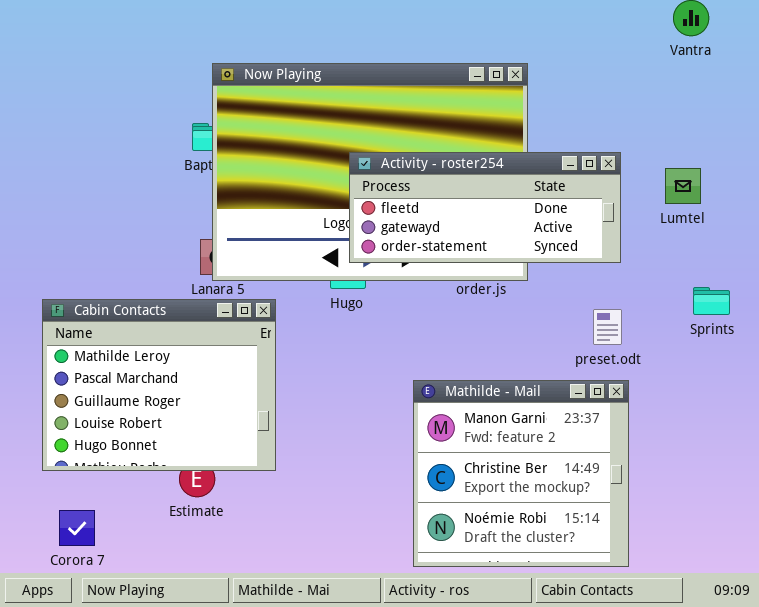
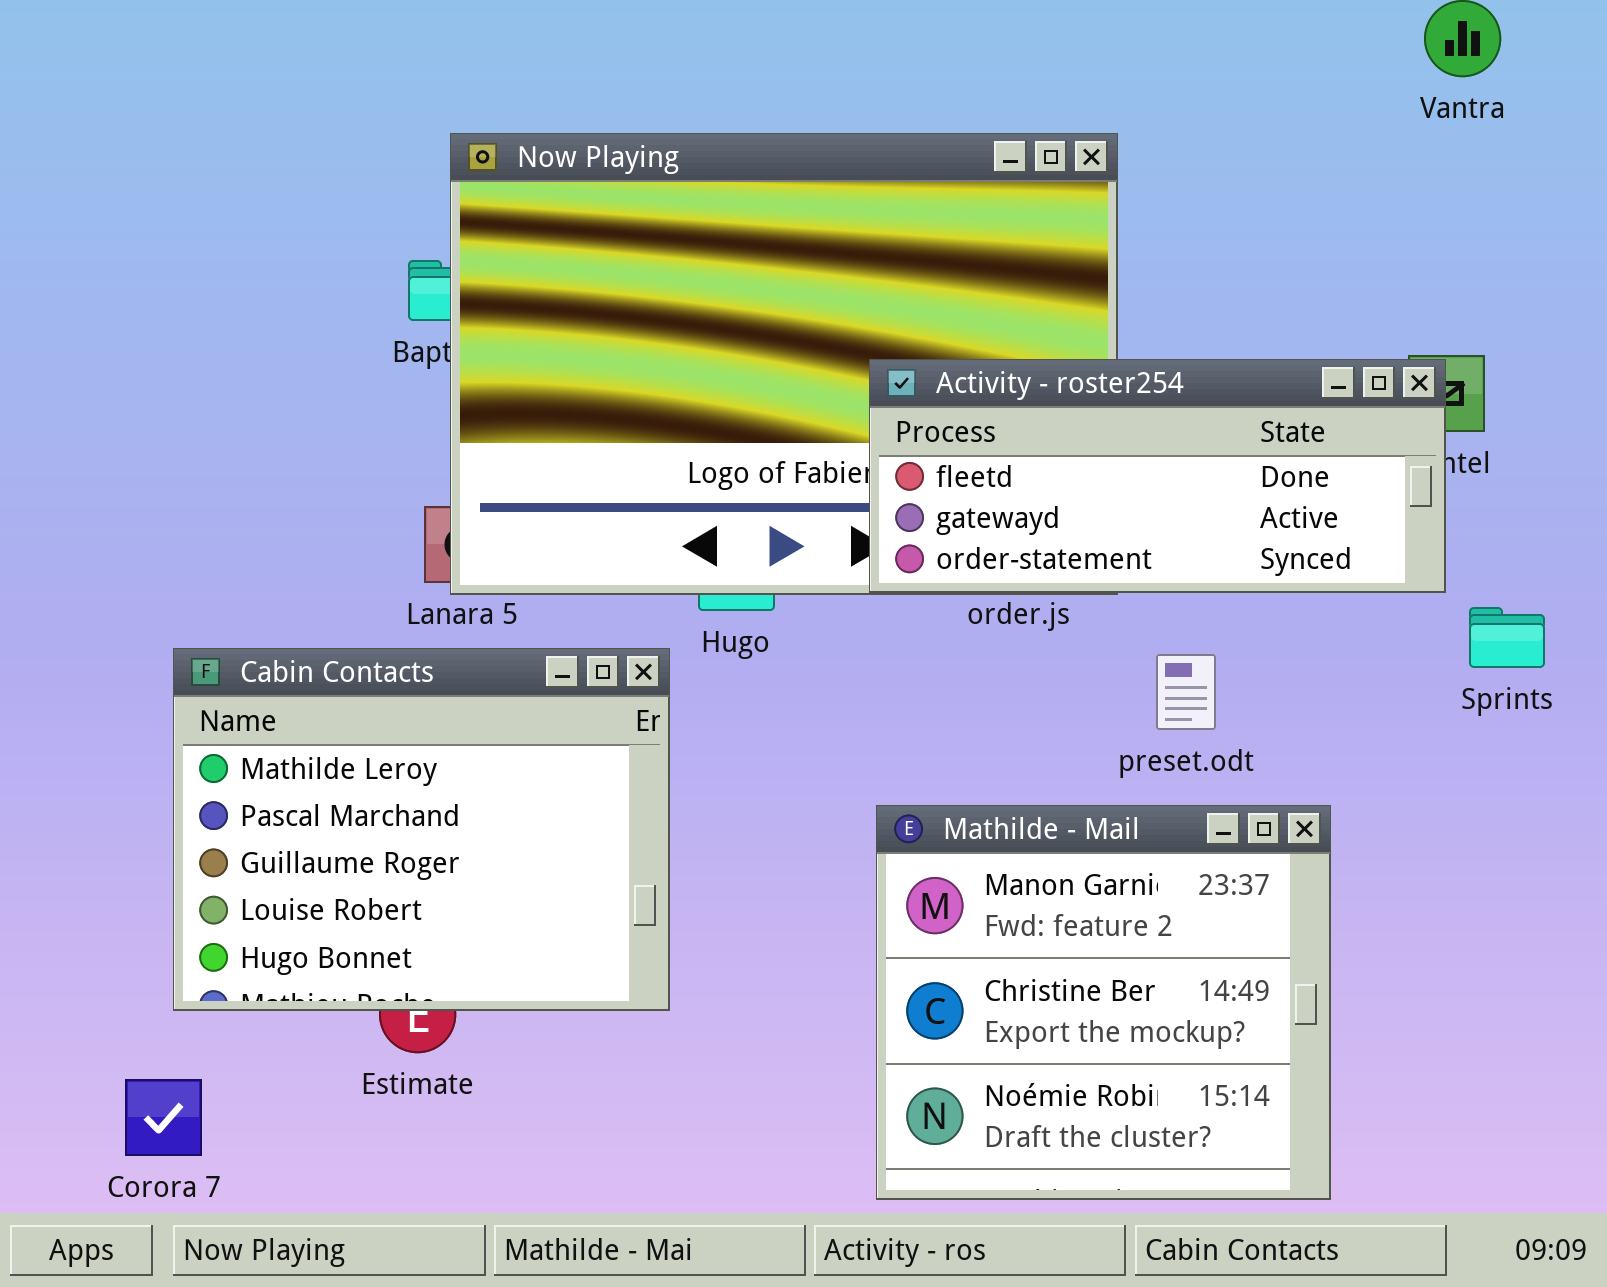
Activity - roster254: [349,152,621,263] -> [869,359,1446,593], moved
Cabin Contacts: [42,299,276,471] -> [173,648,670,1011], moved
preset.odt: [593,309,622,345] -> [1156,654,1216,730], moved

